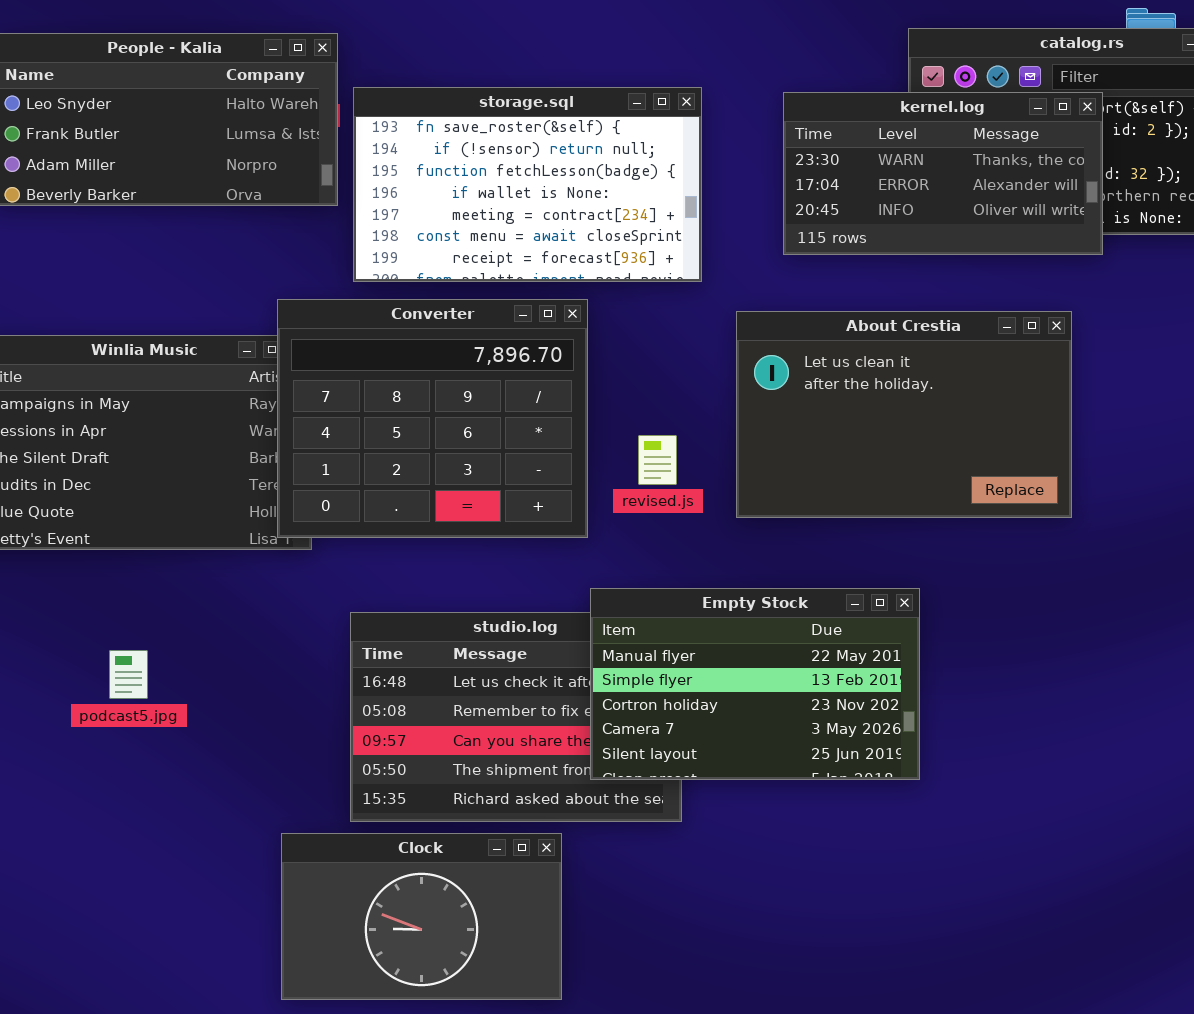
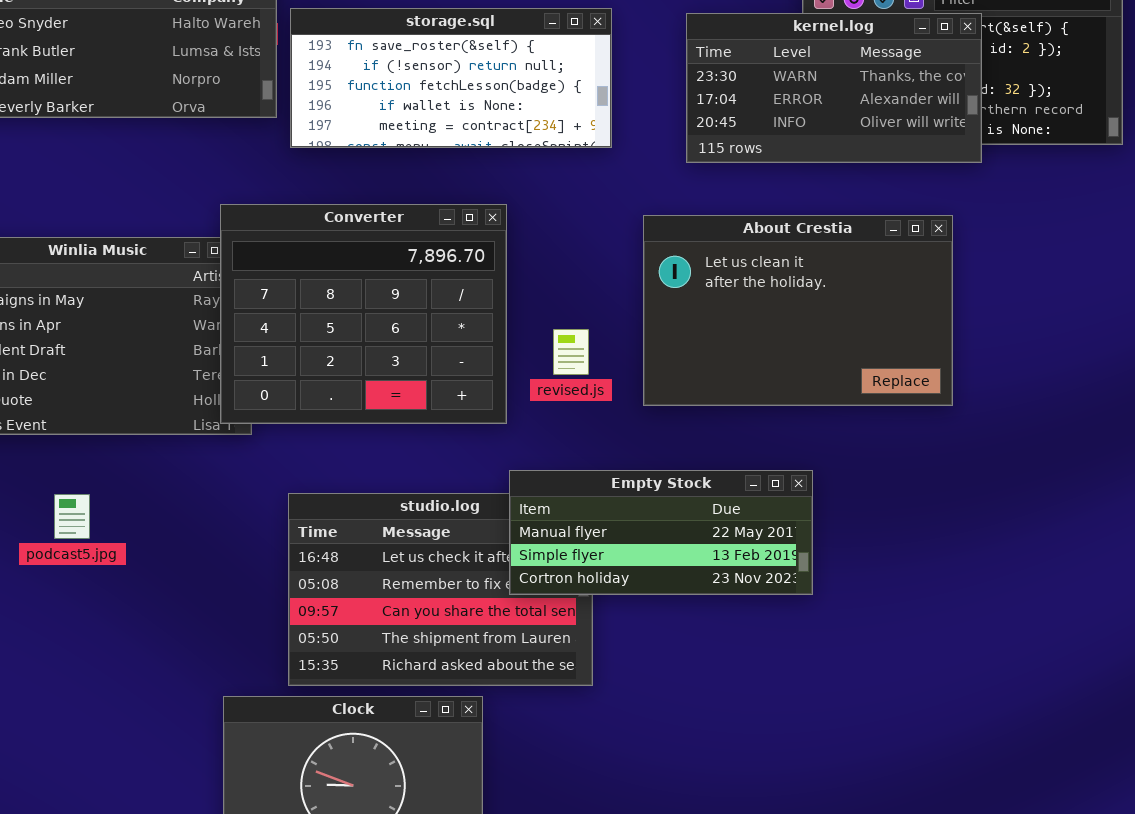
storage.sql: [353,87,702,282] -> [290,8,612,148], resized
Empty Stock: [590,588,920,780] -> [509,470,813,595], resized
podcast5.jpg: [109,650,148,699] -> [54,494,90,539], moved

